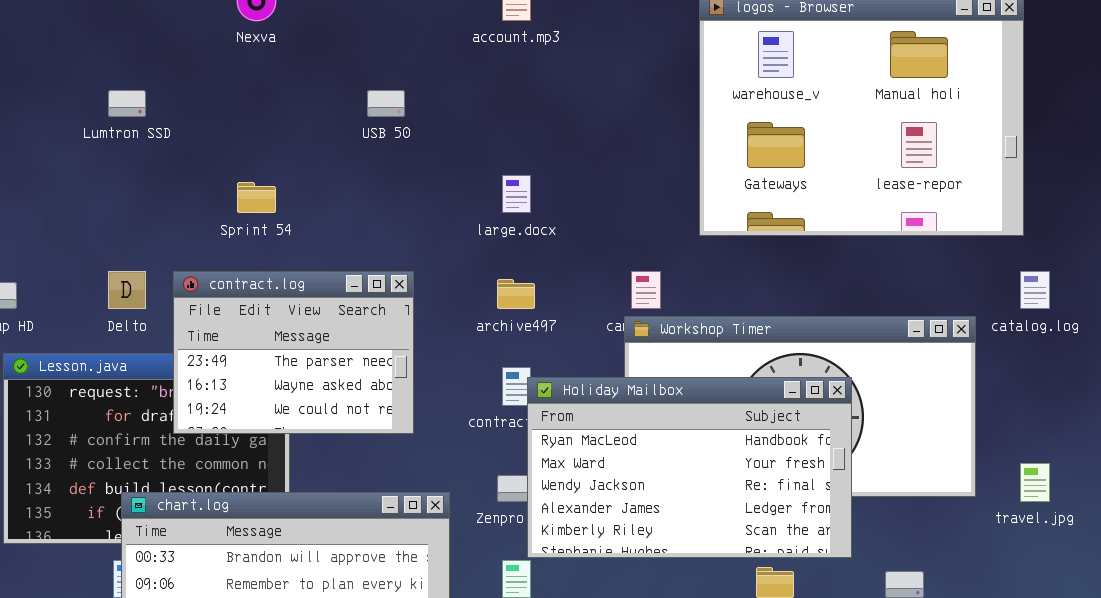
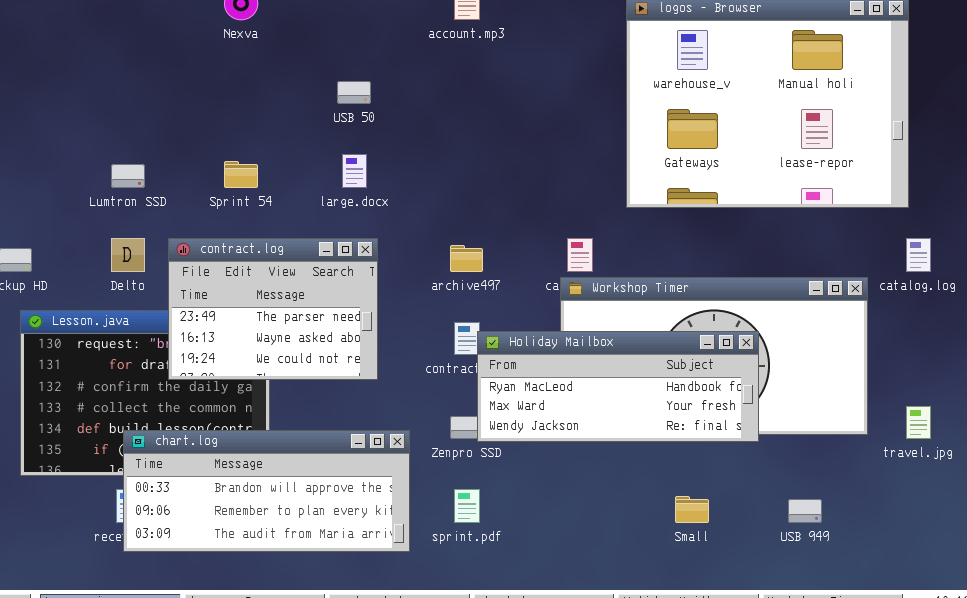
Lumtron SSD: [108,90,146,117] -> [111,164,145,188], moved
large.docx: [502,175,531,213] -> [342,154,367,188], moved
Holiday Mailbox: [527,377,852,558] -> [477,331,759,442], resized

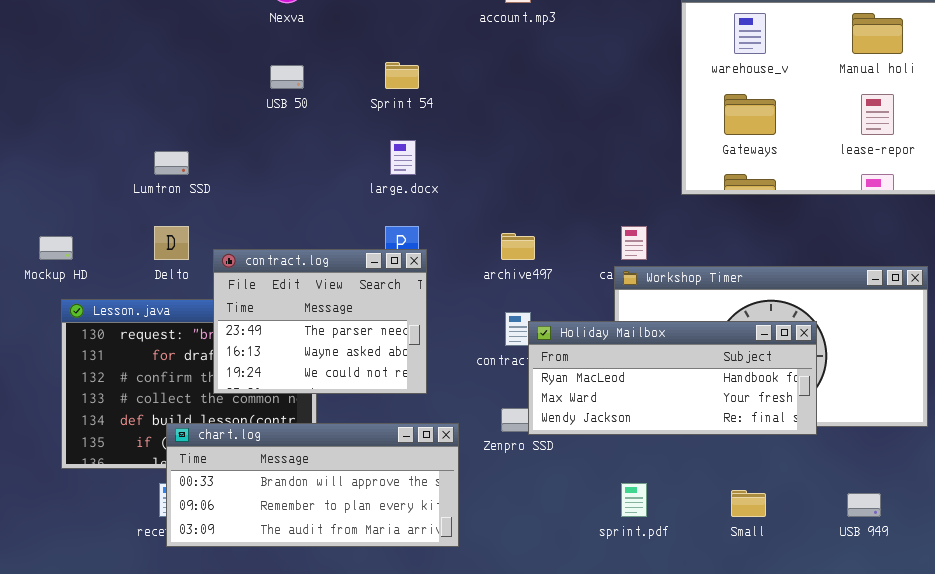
USB 50: [337,81,371,104] -> [270,65,304,89], moved
Sprint 54: [224,161,258,188] -> [385,62,419,89], moved
contract.log: [168,238,378,380] -> [213,249,427,394], moved
sprint.pdf: [454,489,480,523] -> [621,483,647,517], moved

